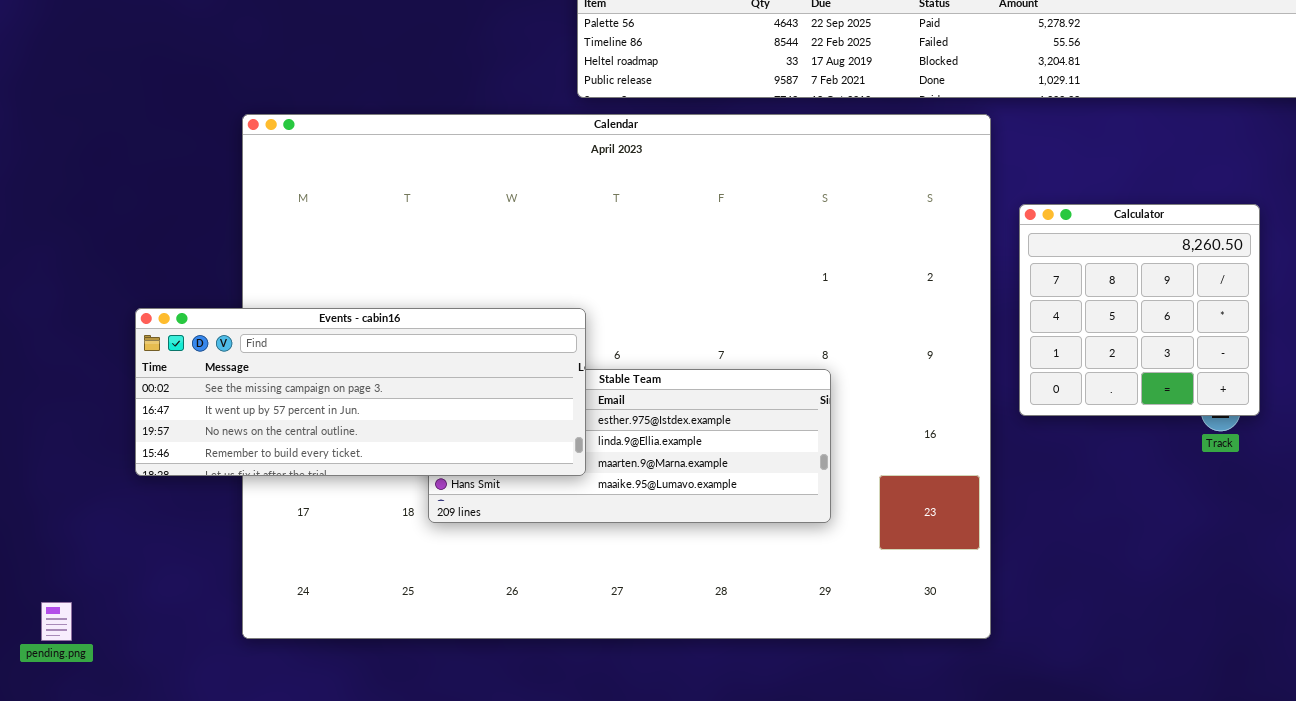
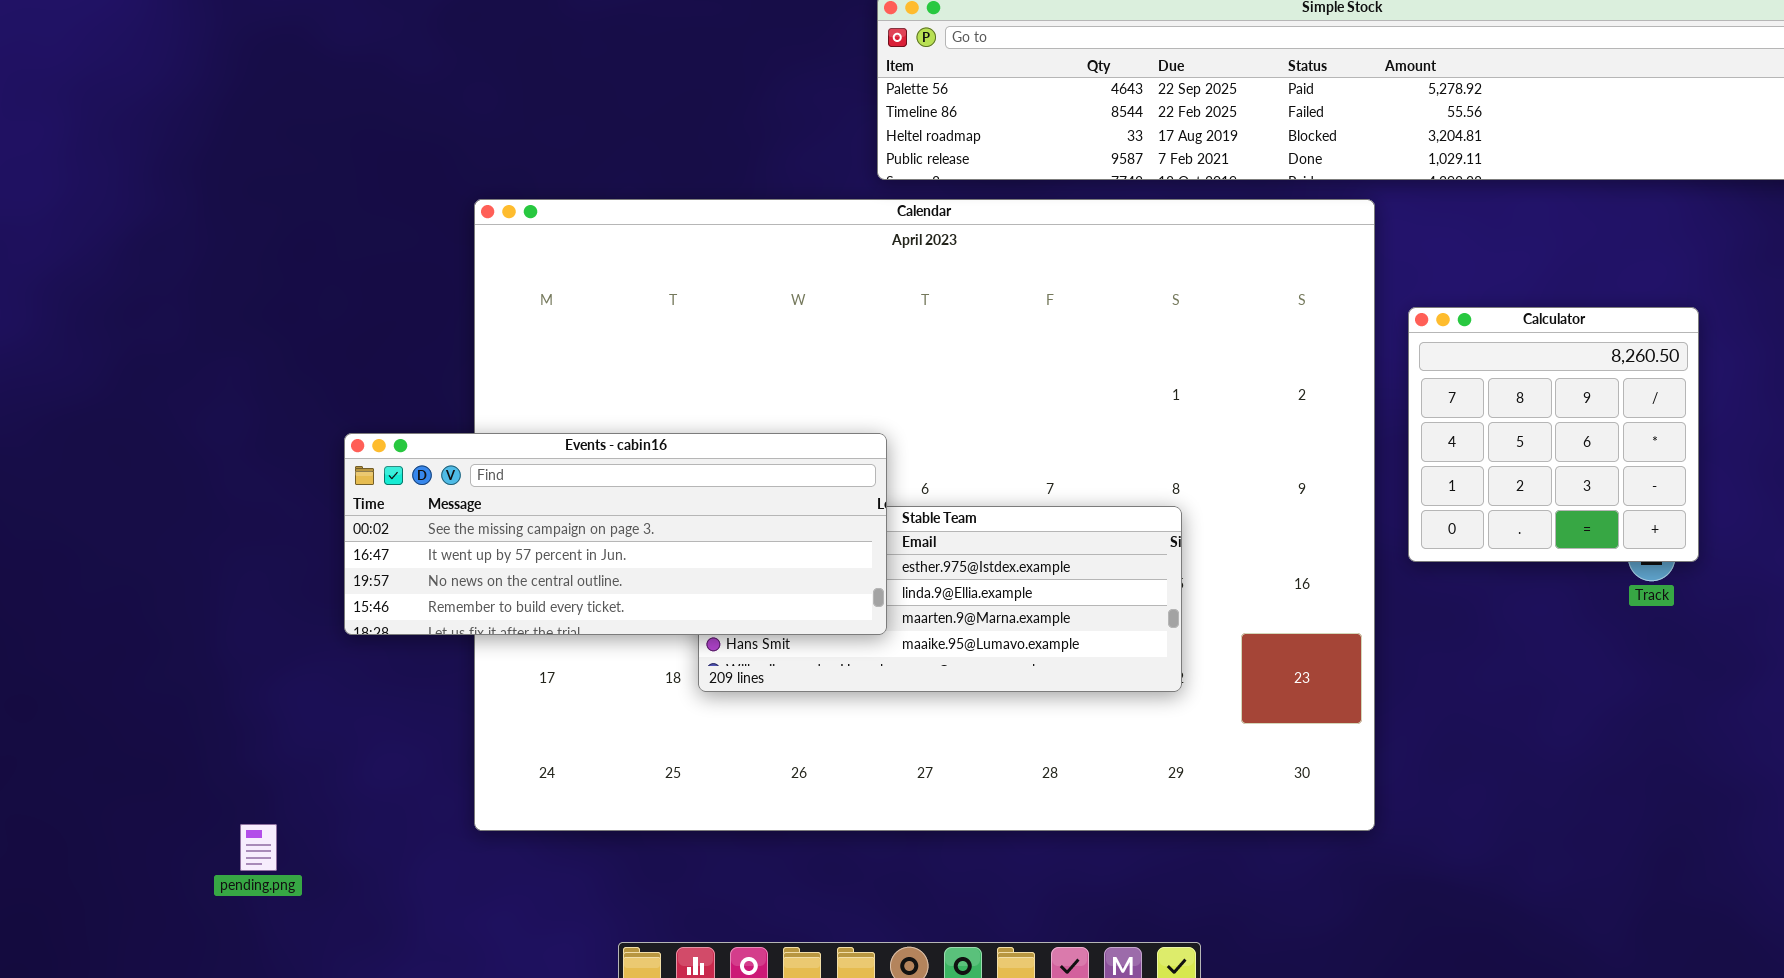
pending.png: [41,602,72,641] -> [240,824,277,871], moved

